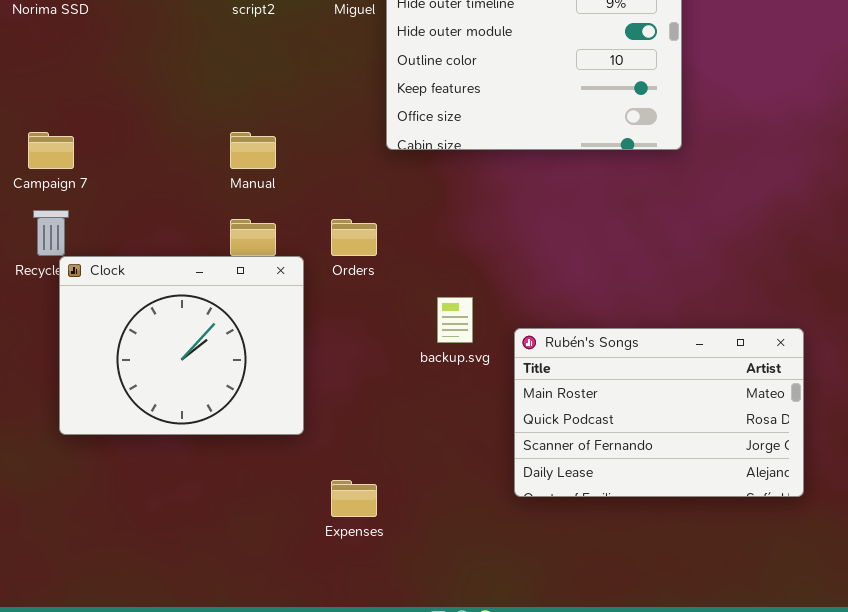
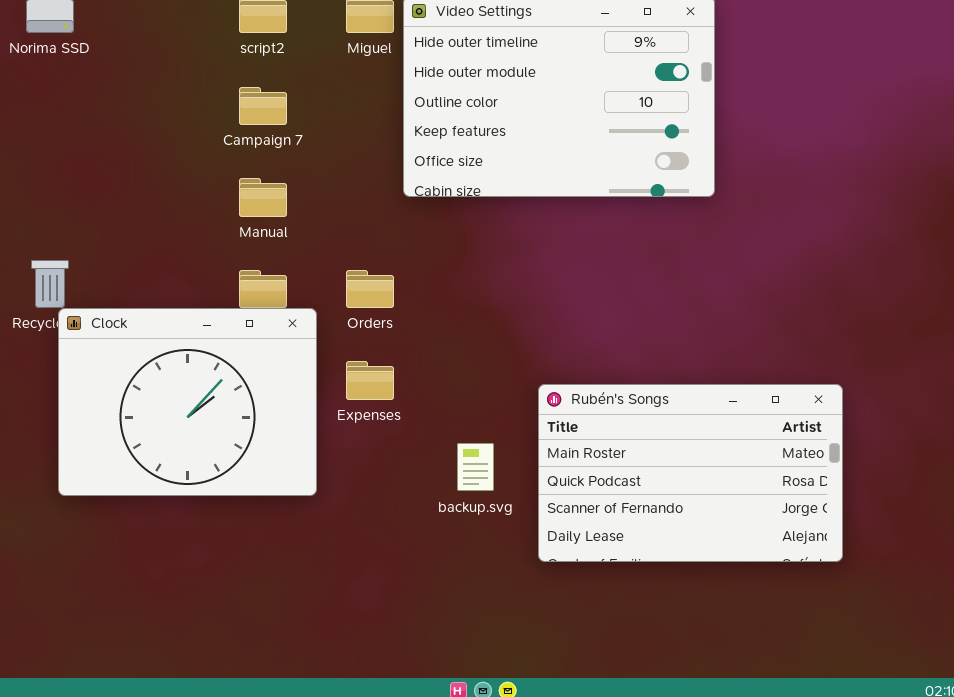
Campaign 7: [28,132,74,169] -> [239,87,287,125], moved
backup.svg: [437,297,473,343] -> [457,443,494,491], moved
Expenses: [331,480,377,517] -> [346,361,394,400], moved

